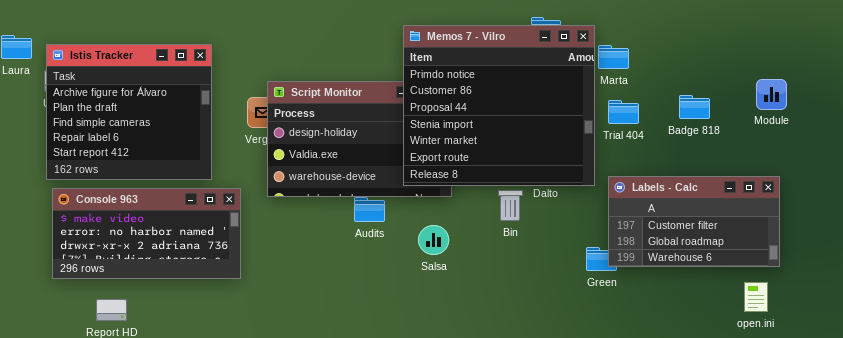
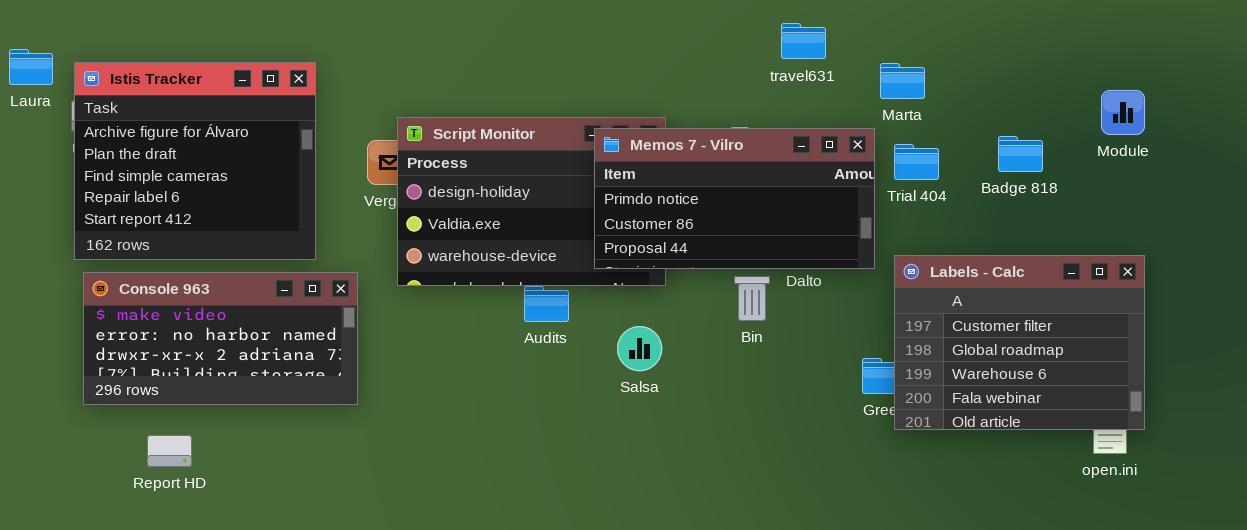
Memos 7 - Vilro: [403,25,595,186] -> [594,128,875,269], resized
Module: [756,79,787,110] -> [1101,90,1145,135], moved
Labels - Calc: [608,176,780,267] -> [894,255,1145,430], resized

